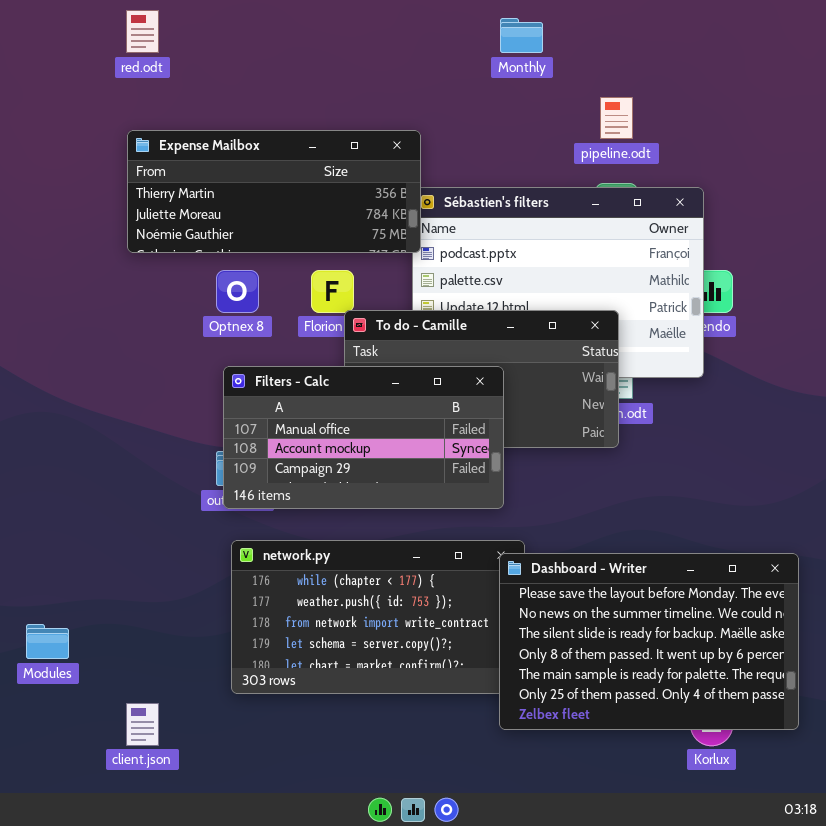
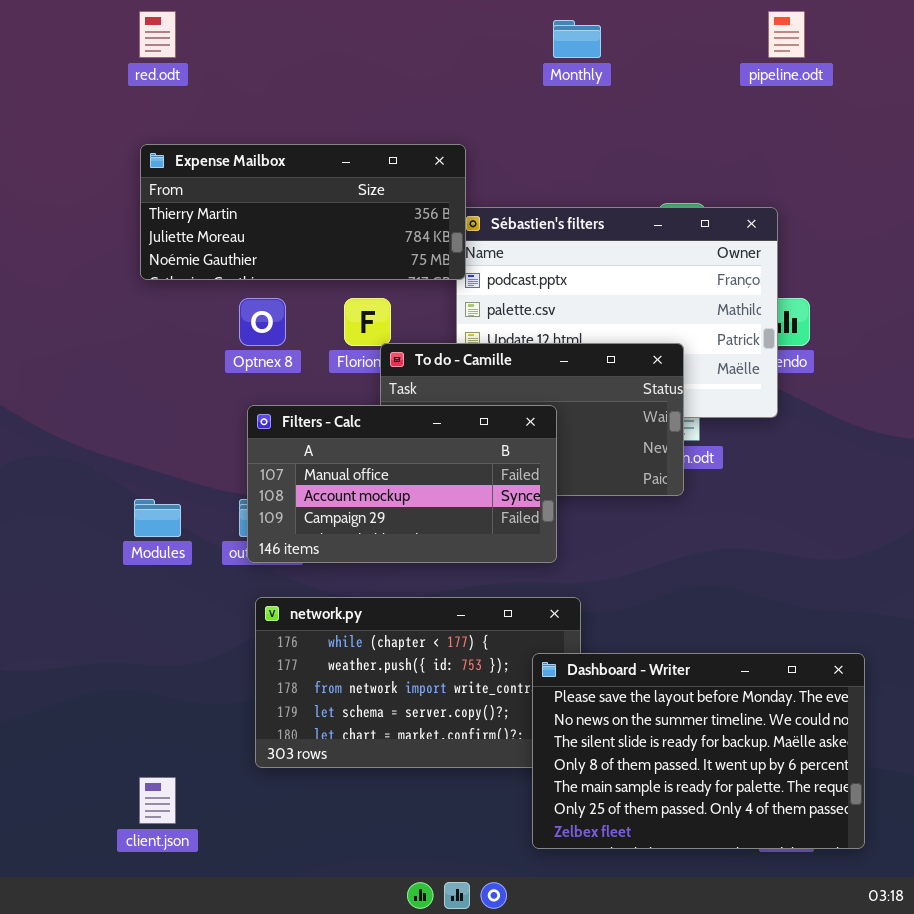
pipeline.odt: [600,97,633,139] -> [768,11,805,58], moved
Dashboard - Writer: [499,553,799,730] -> [532,653,865,849], moved
Modules: [26,624,69,659] -> [134,499,181,537], moved

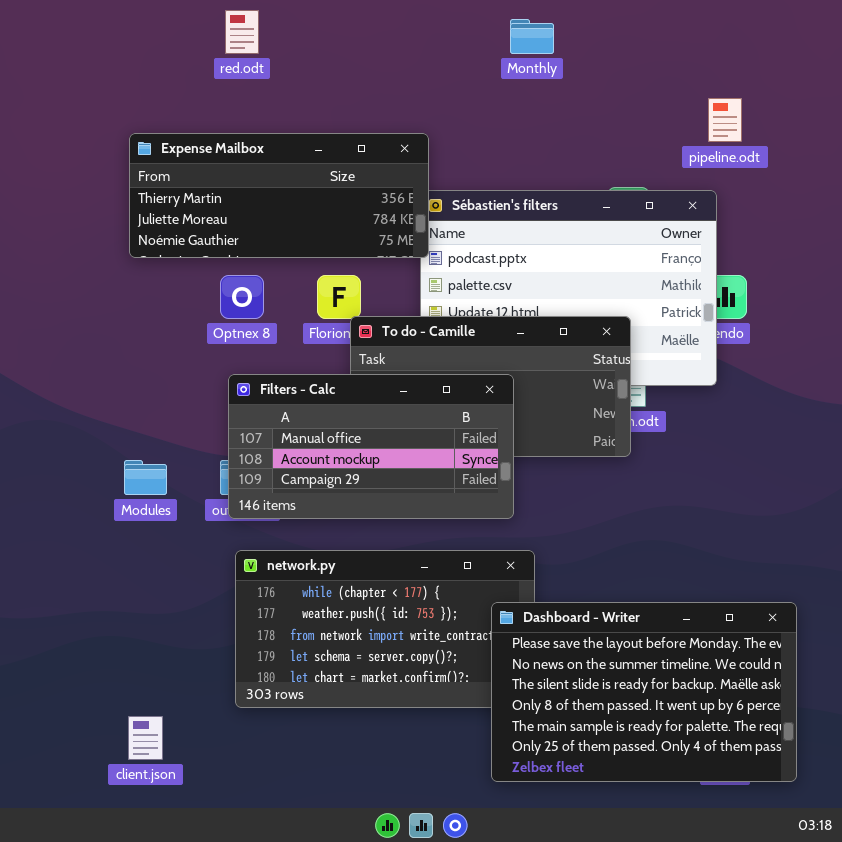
red.odt: [139,11,176,58] -> [225,10,259,54], moved
pipeline.odt: [768,11,805,58] -> [708,98,742,142], moved

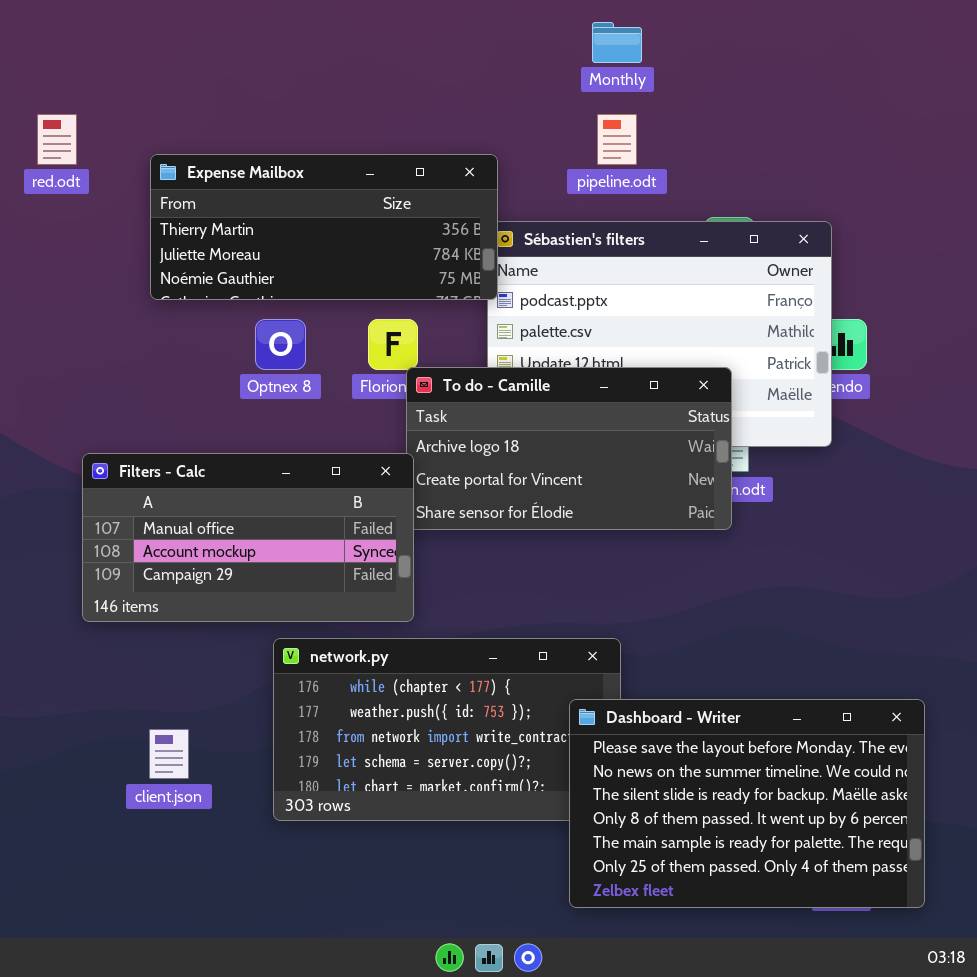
red.odt: [225,10,259,54] -> [37,114,77,165], moved
pipeline.odt: [708,98,742,142] -> [597,114,637,165], moved
Filters - Calc: [228,374,514,519] -> [82,453,414,622], moved
client.json: [128,716,163,760] -> [149,729,189,779], moved

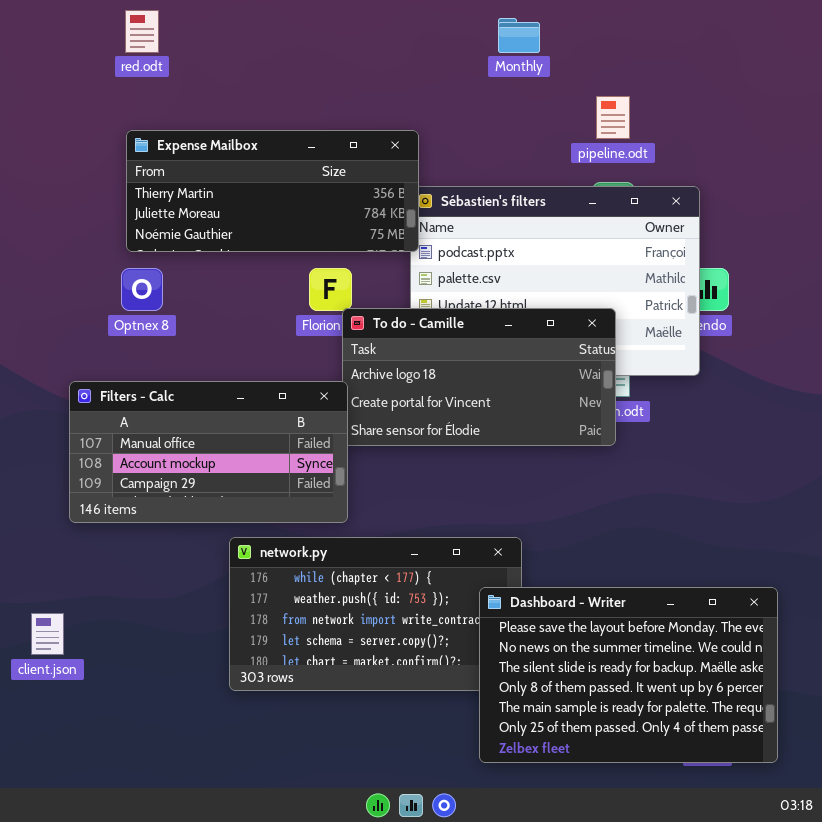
red.odt: [37,114,77,165] -> [125,10,159,53], moved
pipeline.odt: [597,114,637,165] -> [596,96,630,139], moved
Optnex 8: [255,319,306,370] -> [121,268,163,311], moved
client.json: [149,729,189,779] -> [31,613,64,655], moved

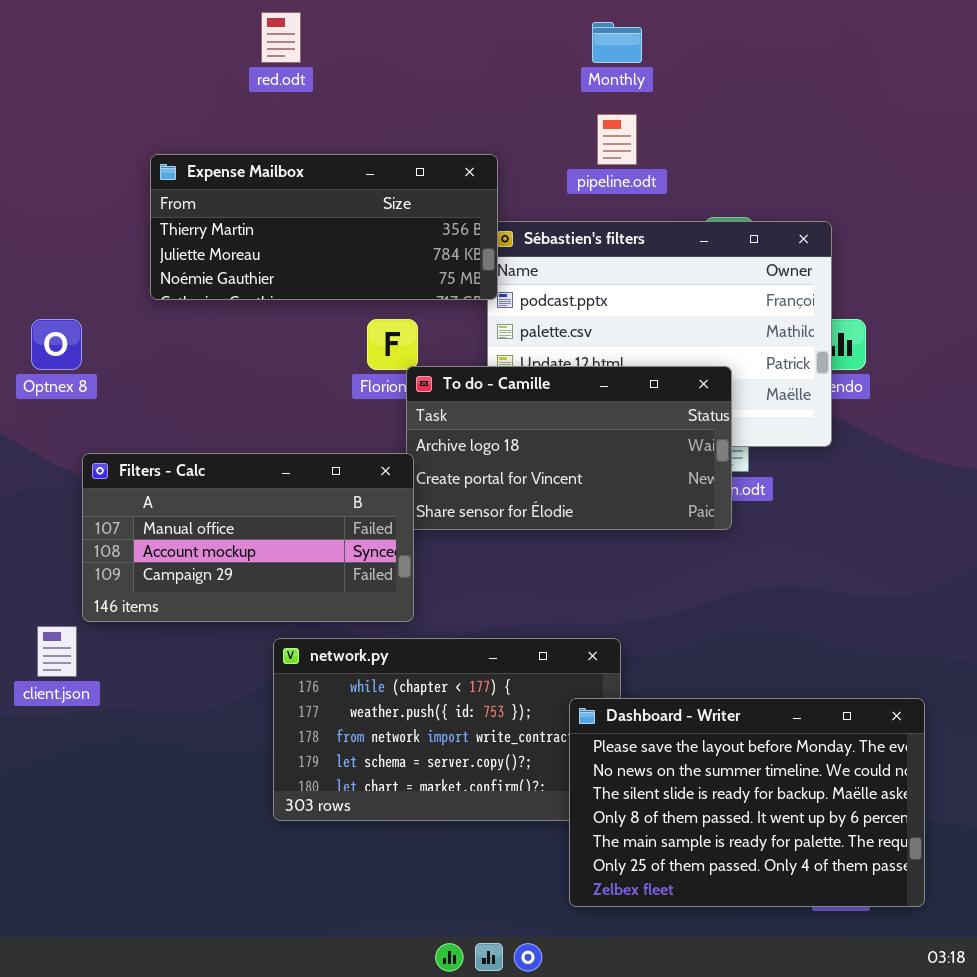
red.odt: [125,10,159,53] -> [261,12,301,63], moved
pipeline.odt: [596,96,630,139] -> [597,114,637,165], moved
Optnex 8: [121,268,163,311] -> [31,319,82,370], moved
client.json: [31,613,64,655] -> [37,626,77,677], moved

